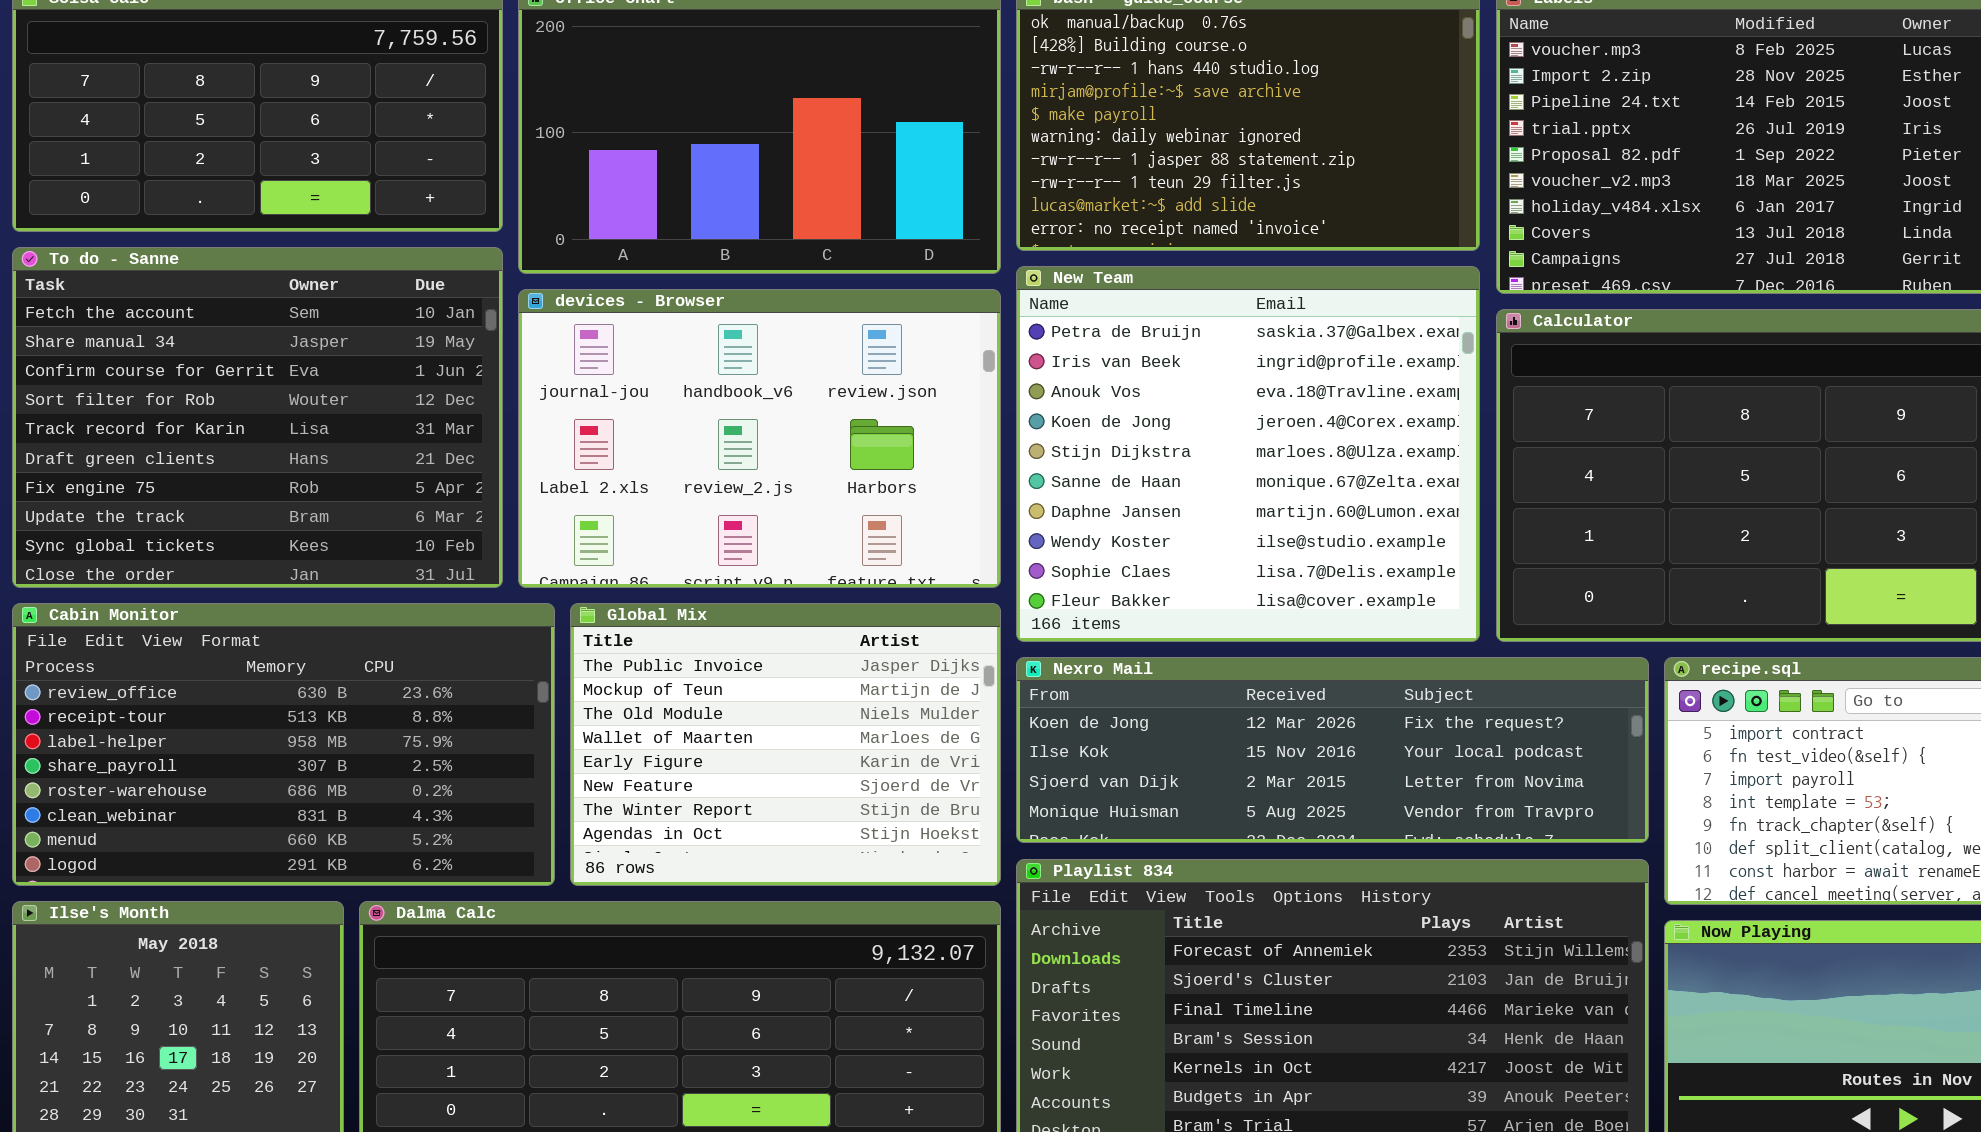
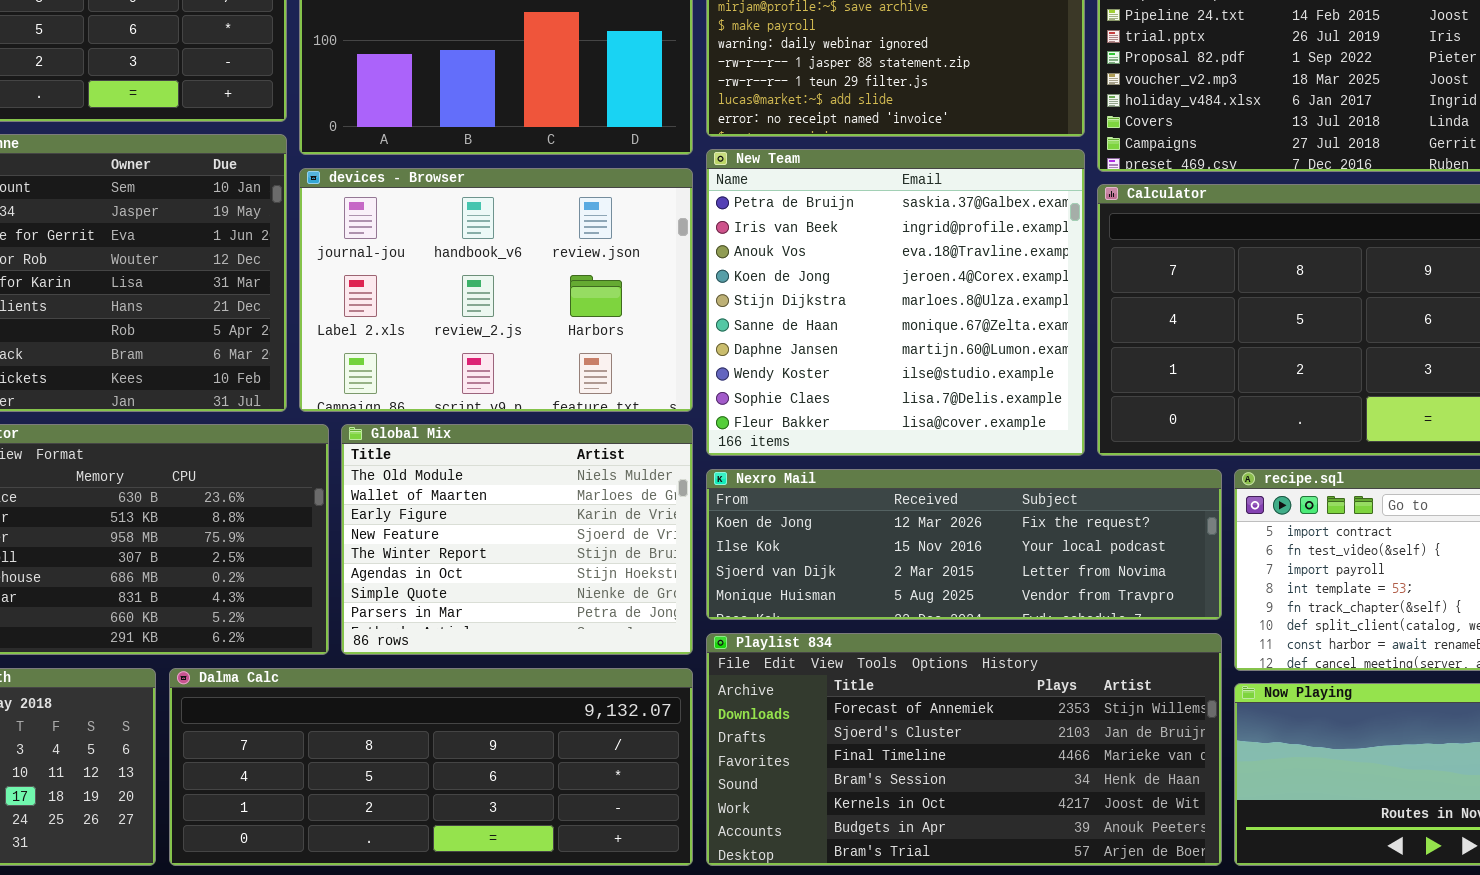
Global Mix: [570,603,1001,886] -> [341,424,693,655], scrolled down 2 rows

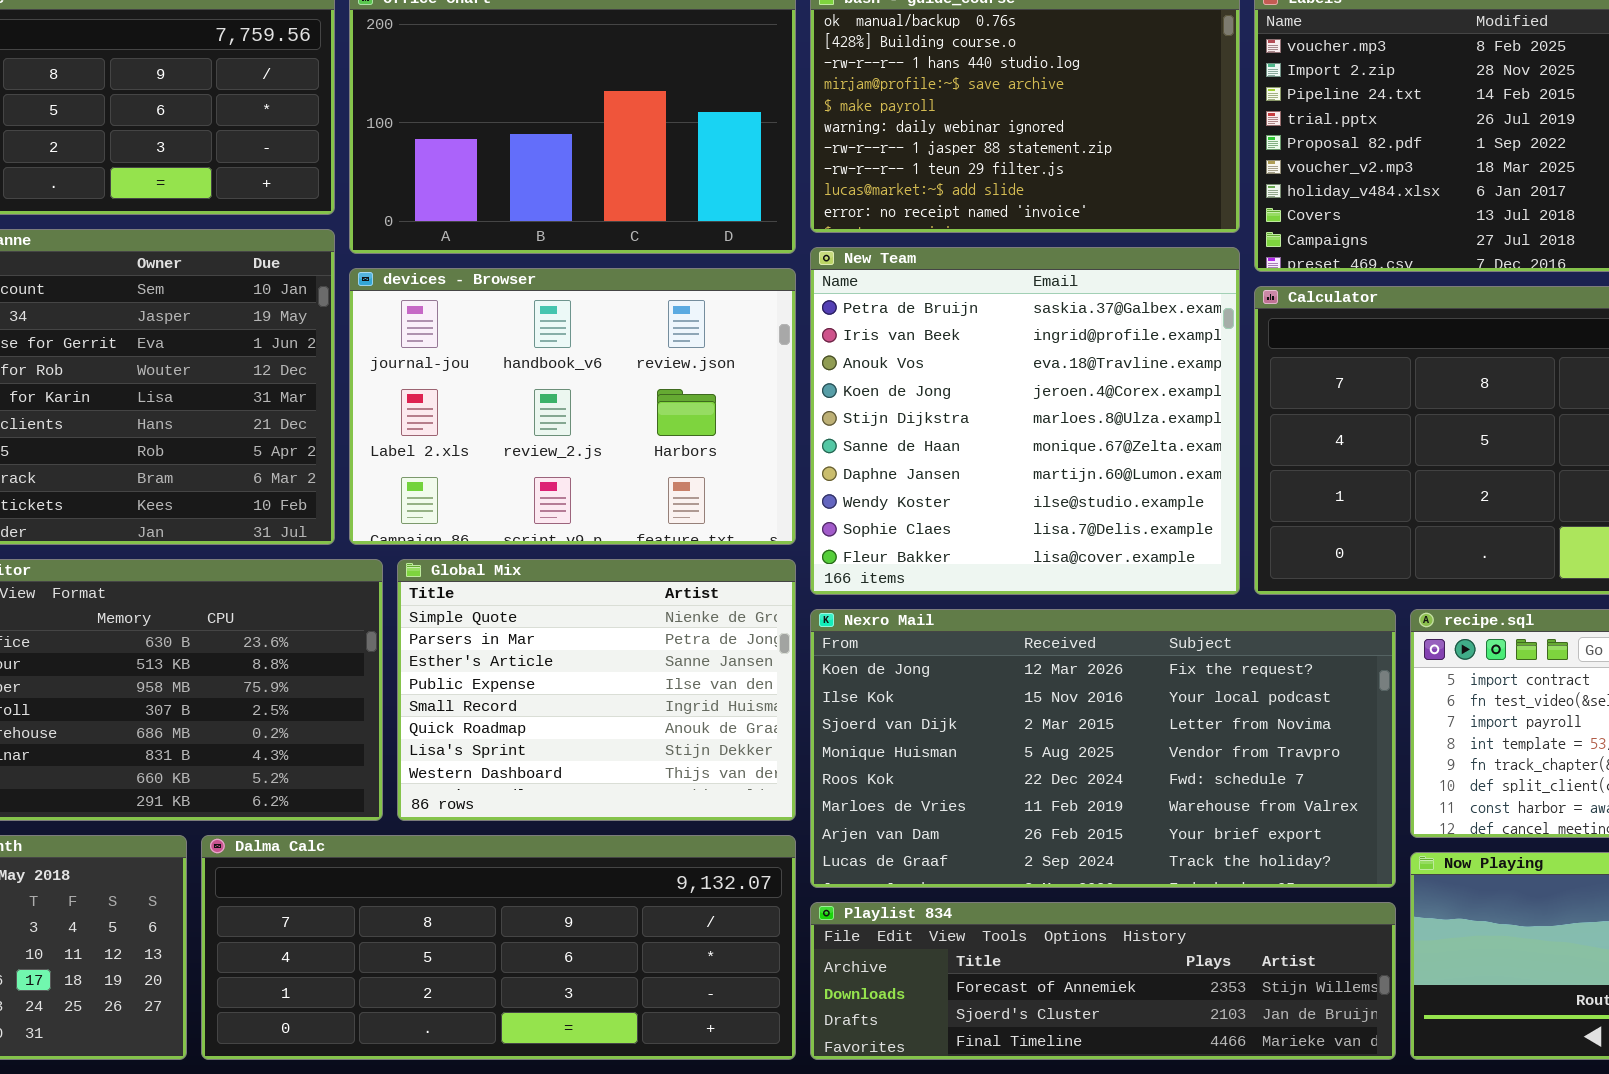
Global Mix: [341,424,693,655] -> [397,559,796,821], scrolled down 6 rows
Nexro Mail: [706,469,1222,620] -> [810,609,1396,888], resized
Playlist 834: [706,633,1222,866] -> [810,902,1396,1060], resized

